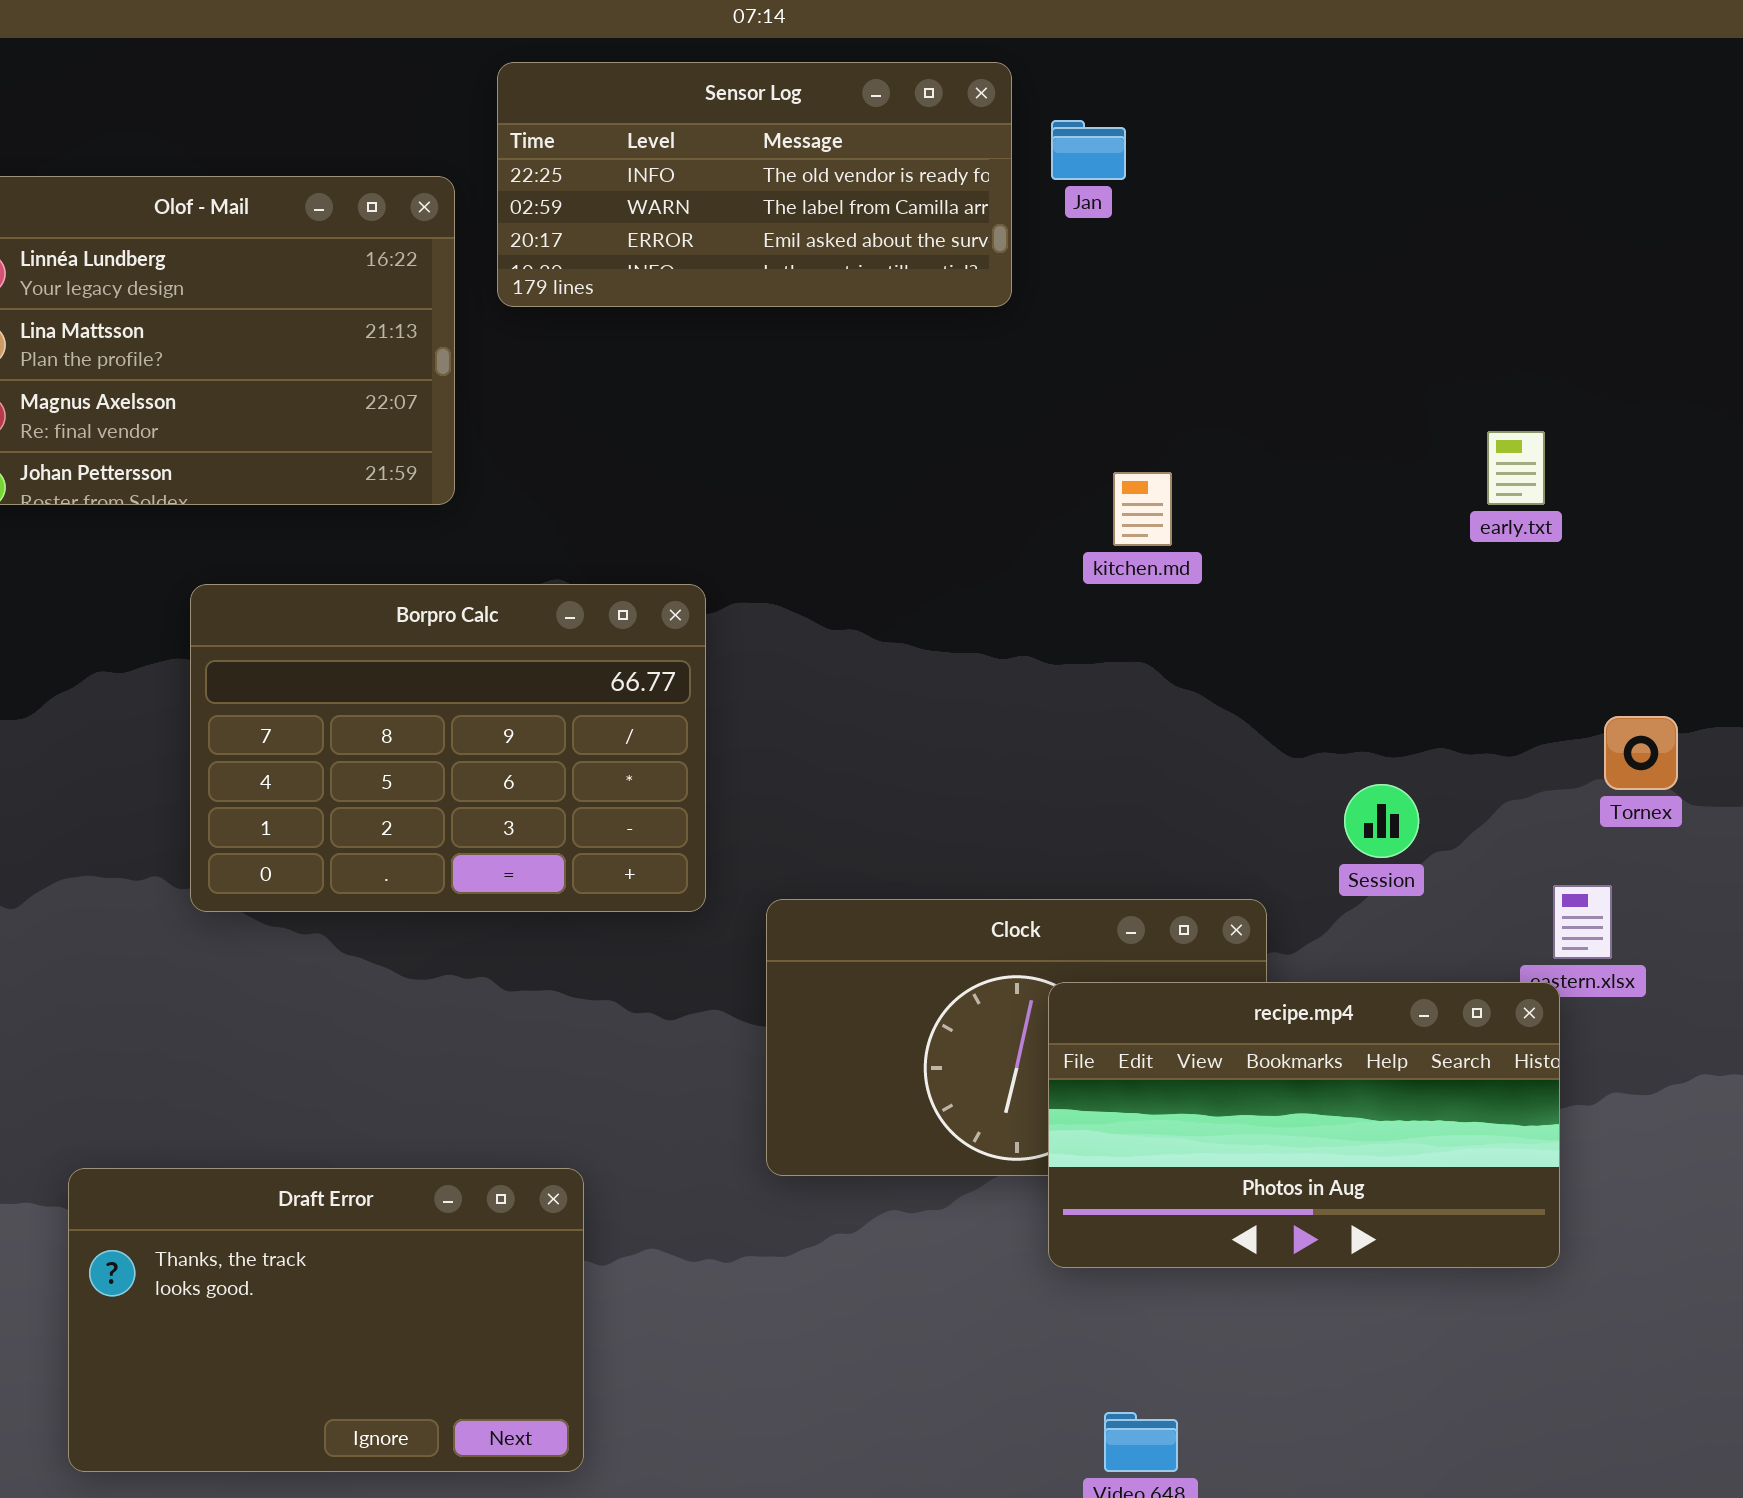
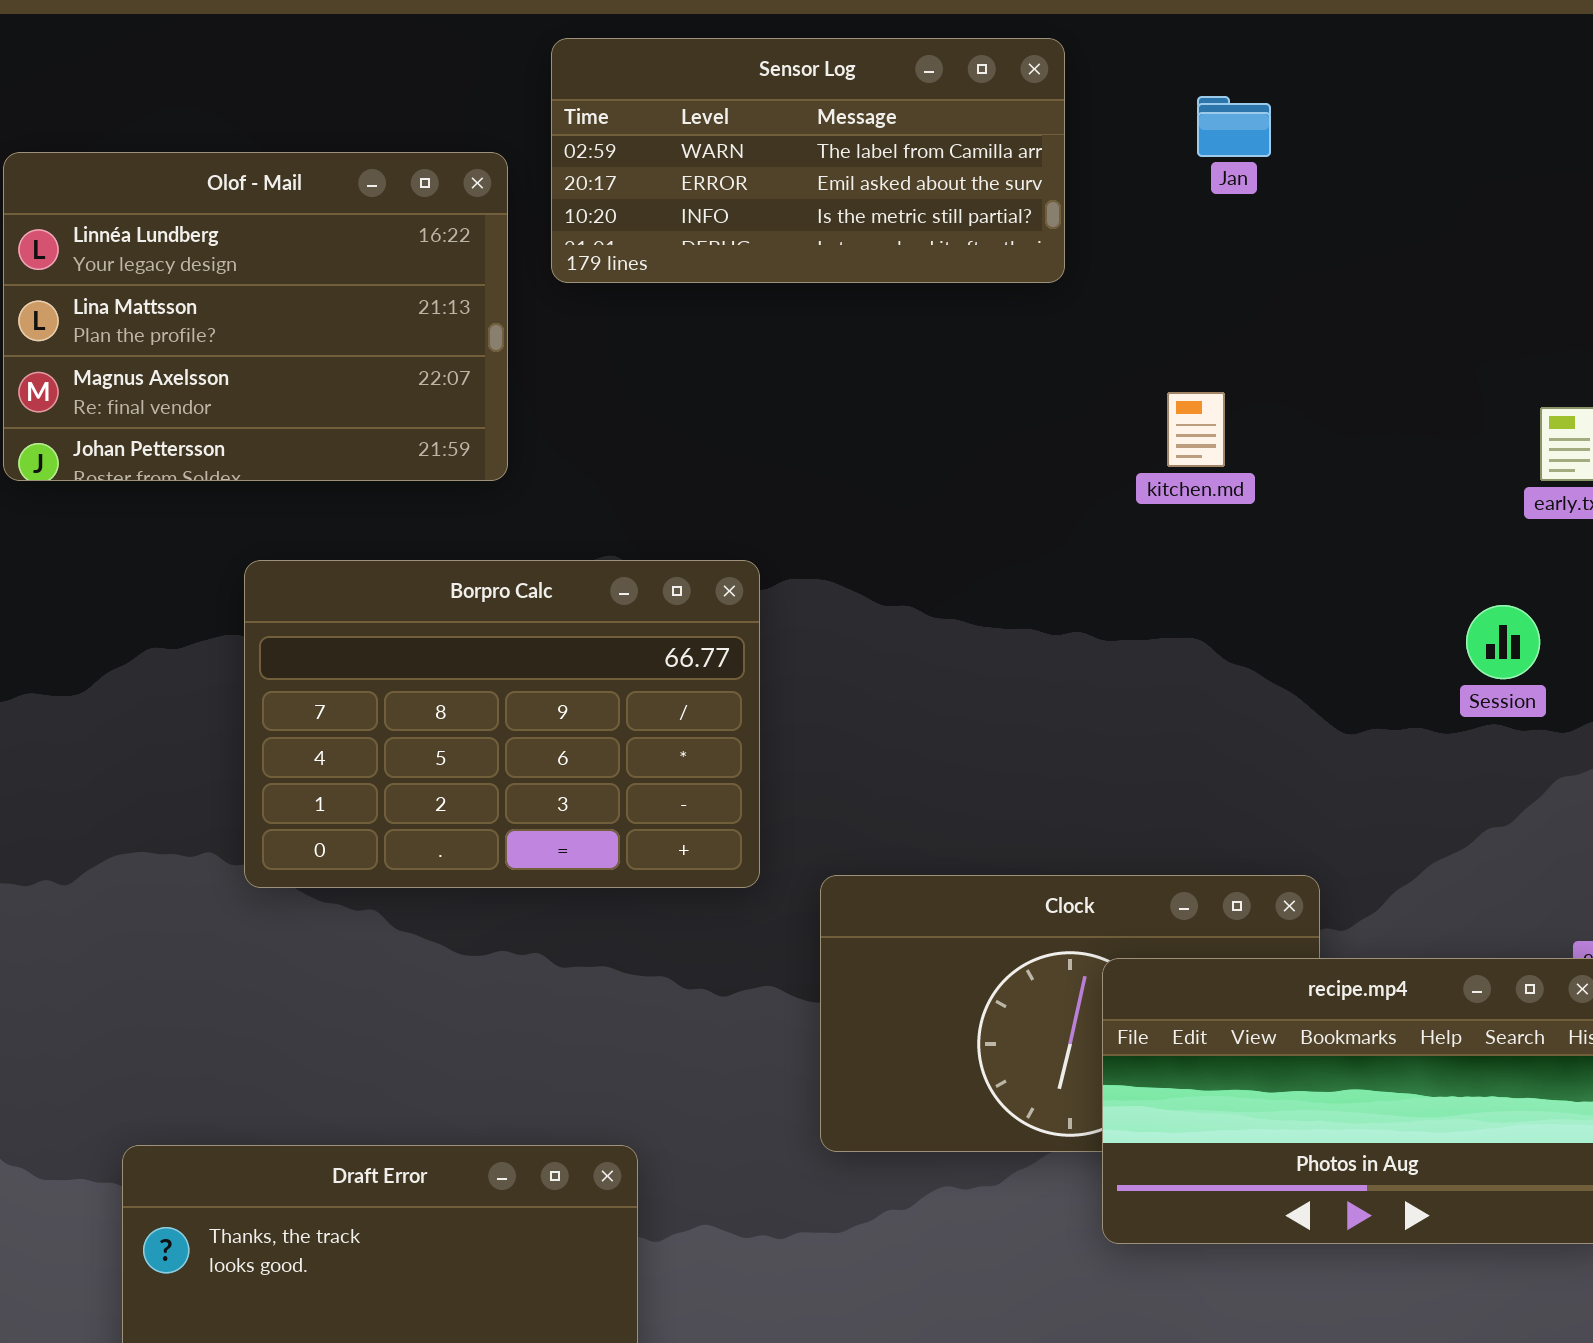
Sensor Log: [497,62,1012,307] -> [551,38,1065,283], scrolled down 1 row
Jan: [1051,120,1126,180] -> [1197,96,1271,157], moved
kitchen.md: [1113,472,1172,546] -> [1167,392,1225,467], moved
Session: [1344,784,1419,858] -> [1466,605,1540,679], moved

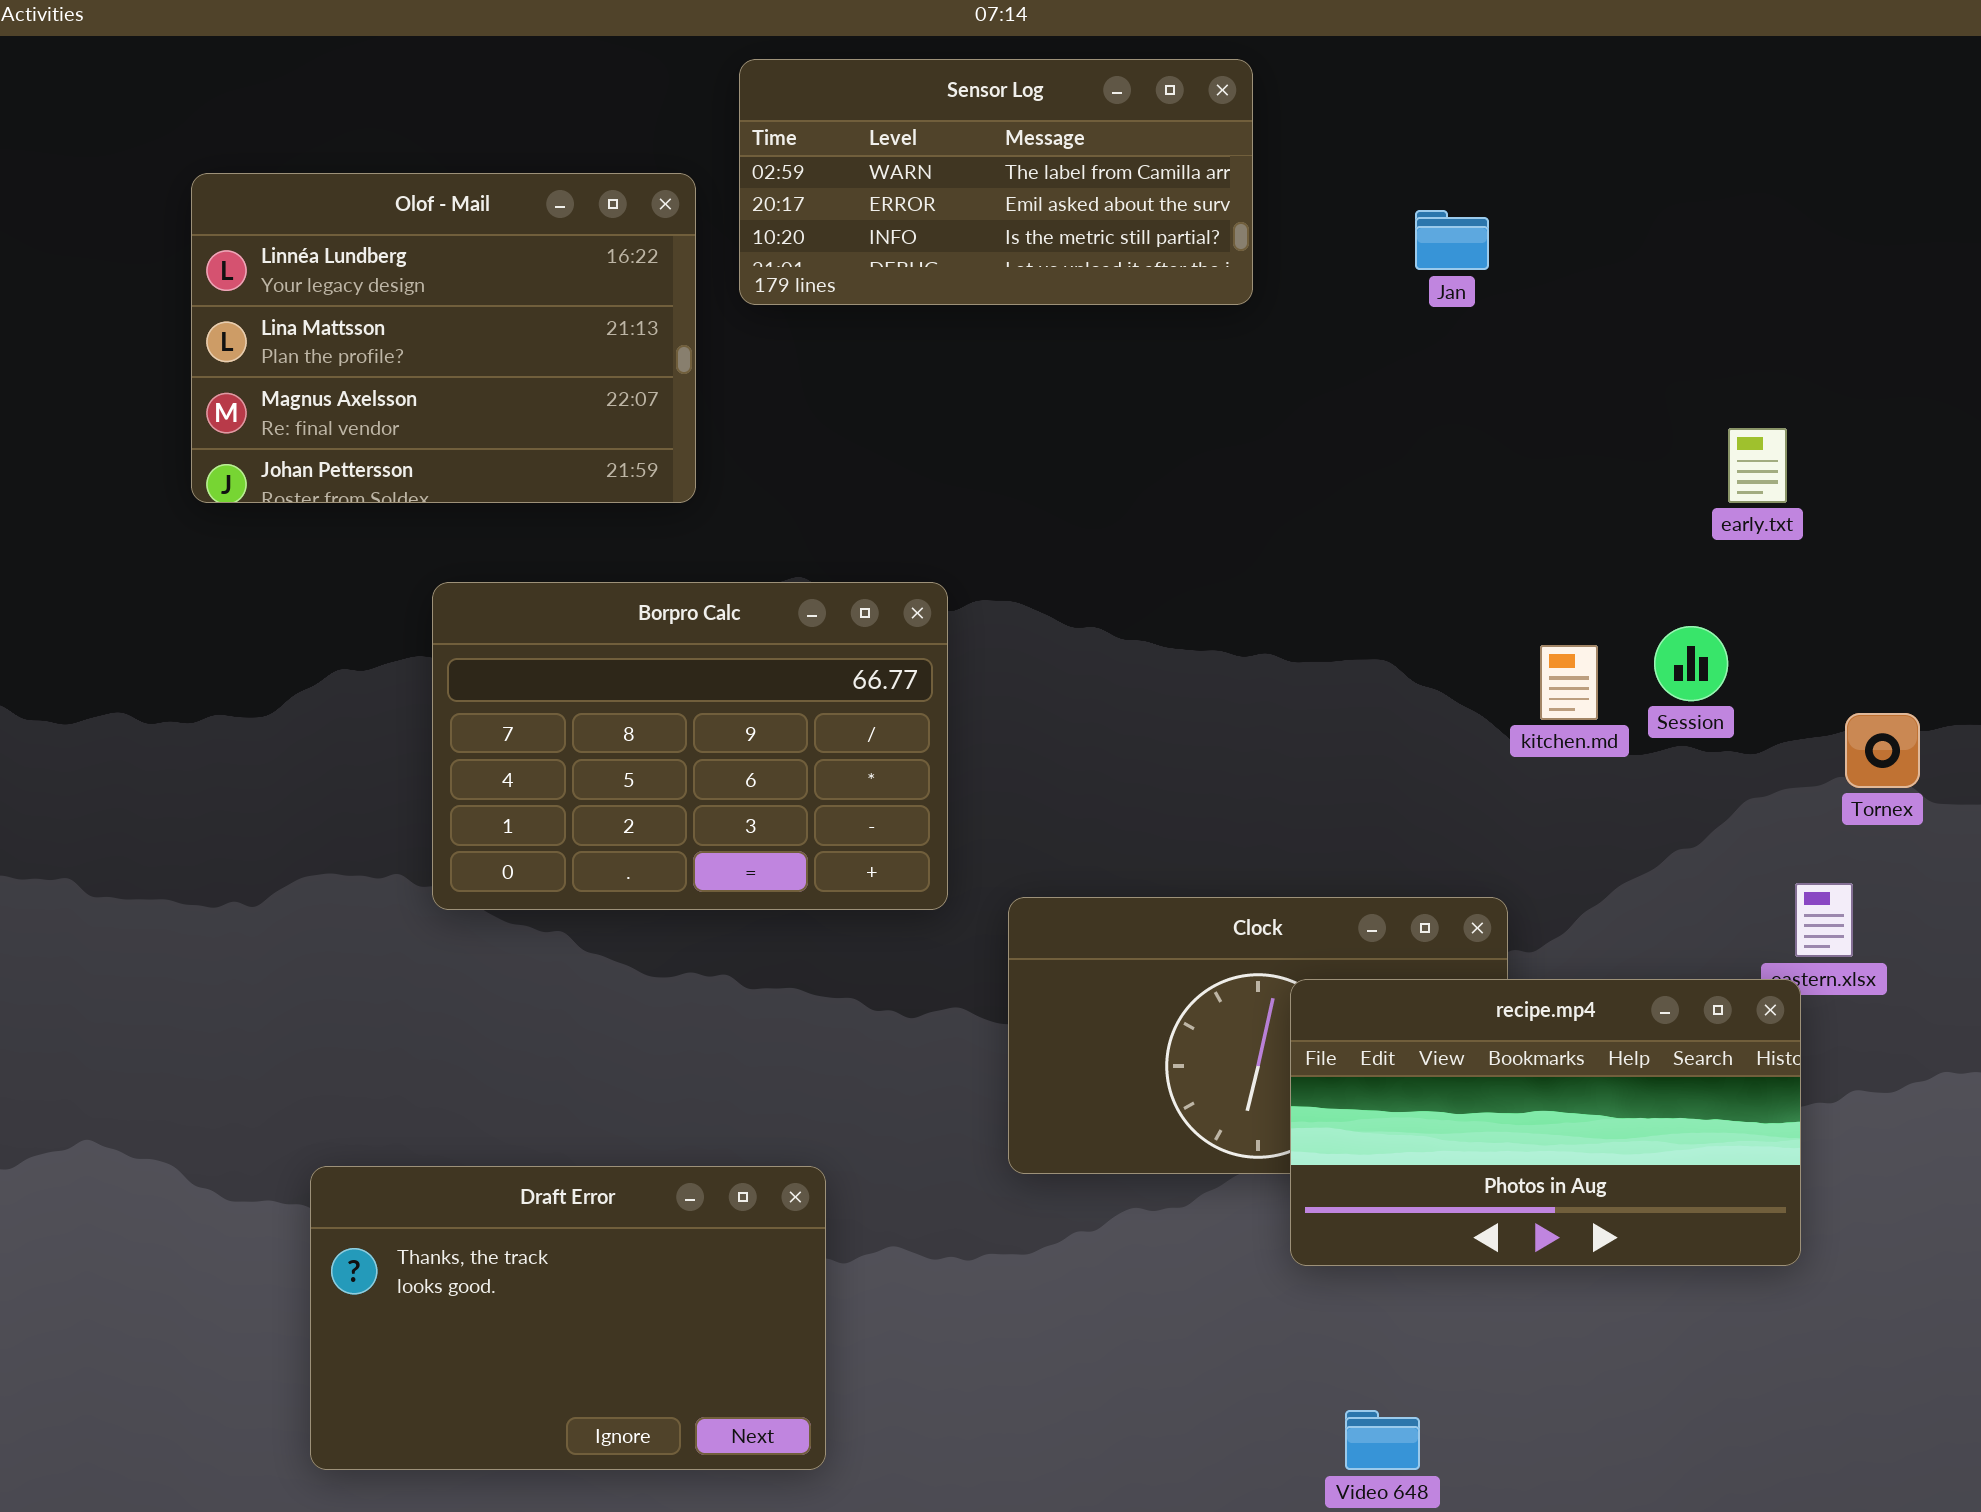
Jan: [1197,96,1271,157] -> [1415,210,1489,270], moved
kitchen.md: [1167,392,1225,467] -> [1540,645,1598,720], moved

